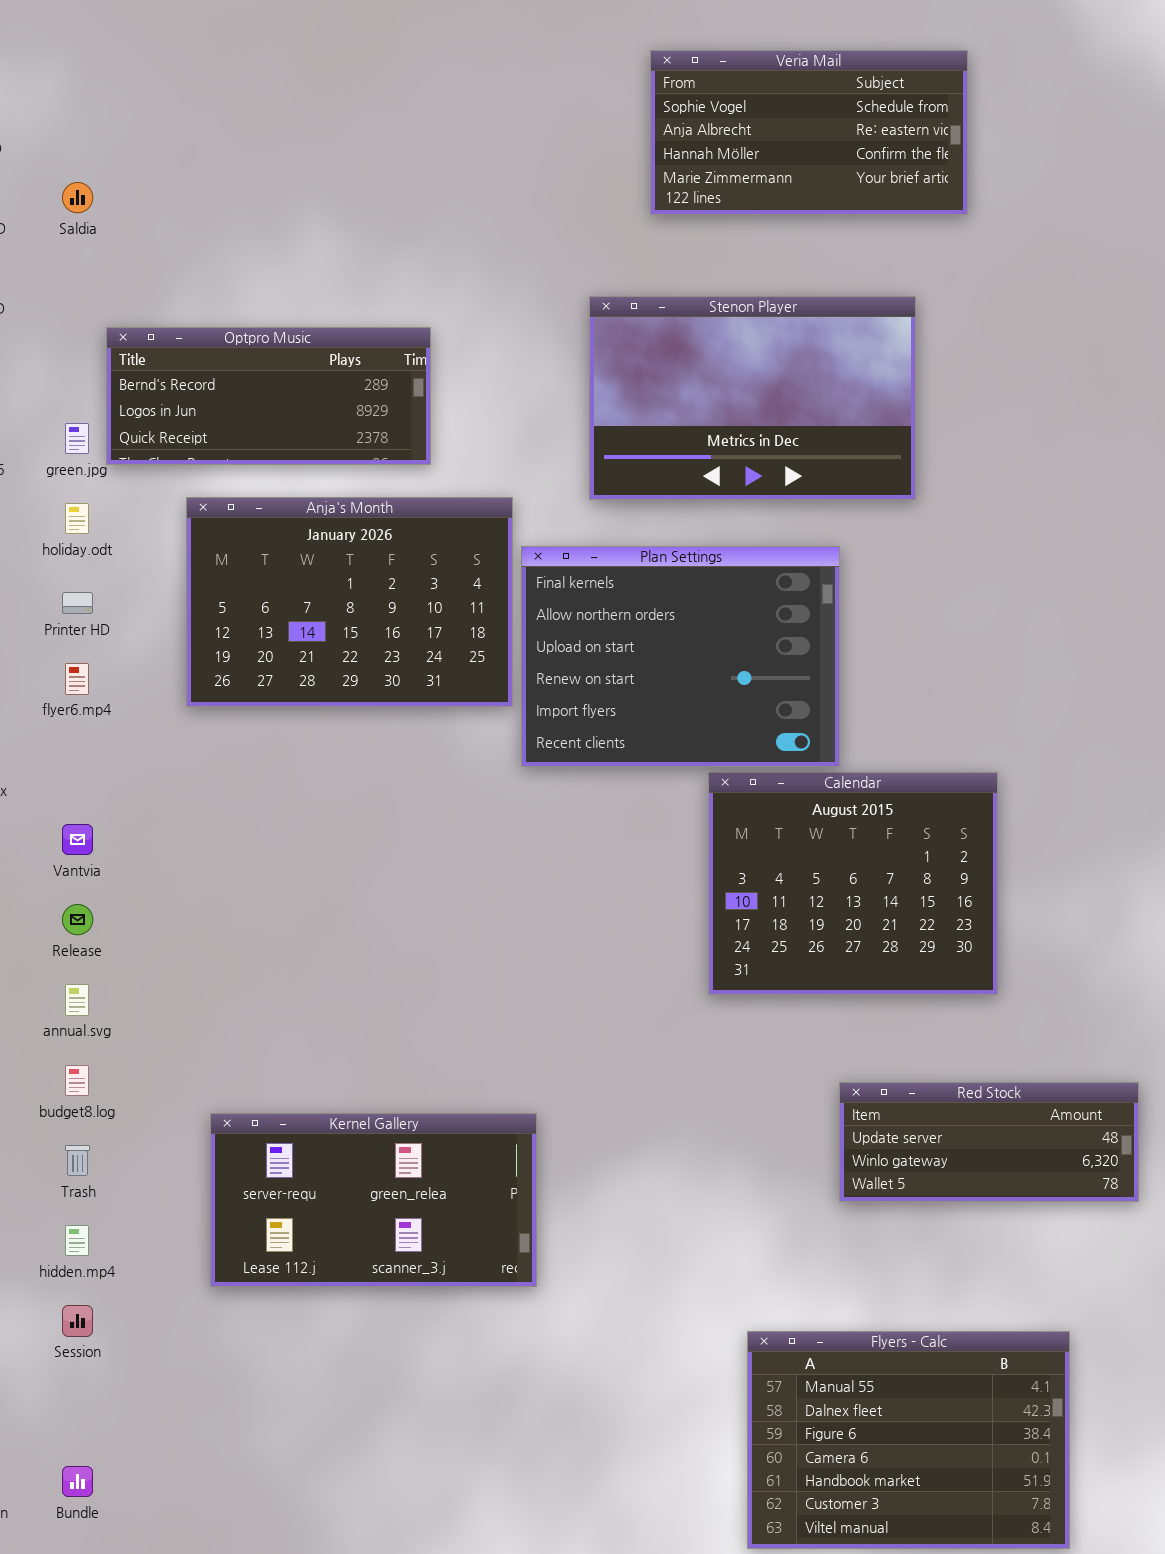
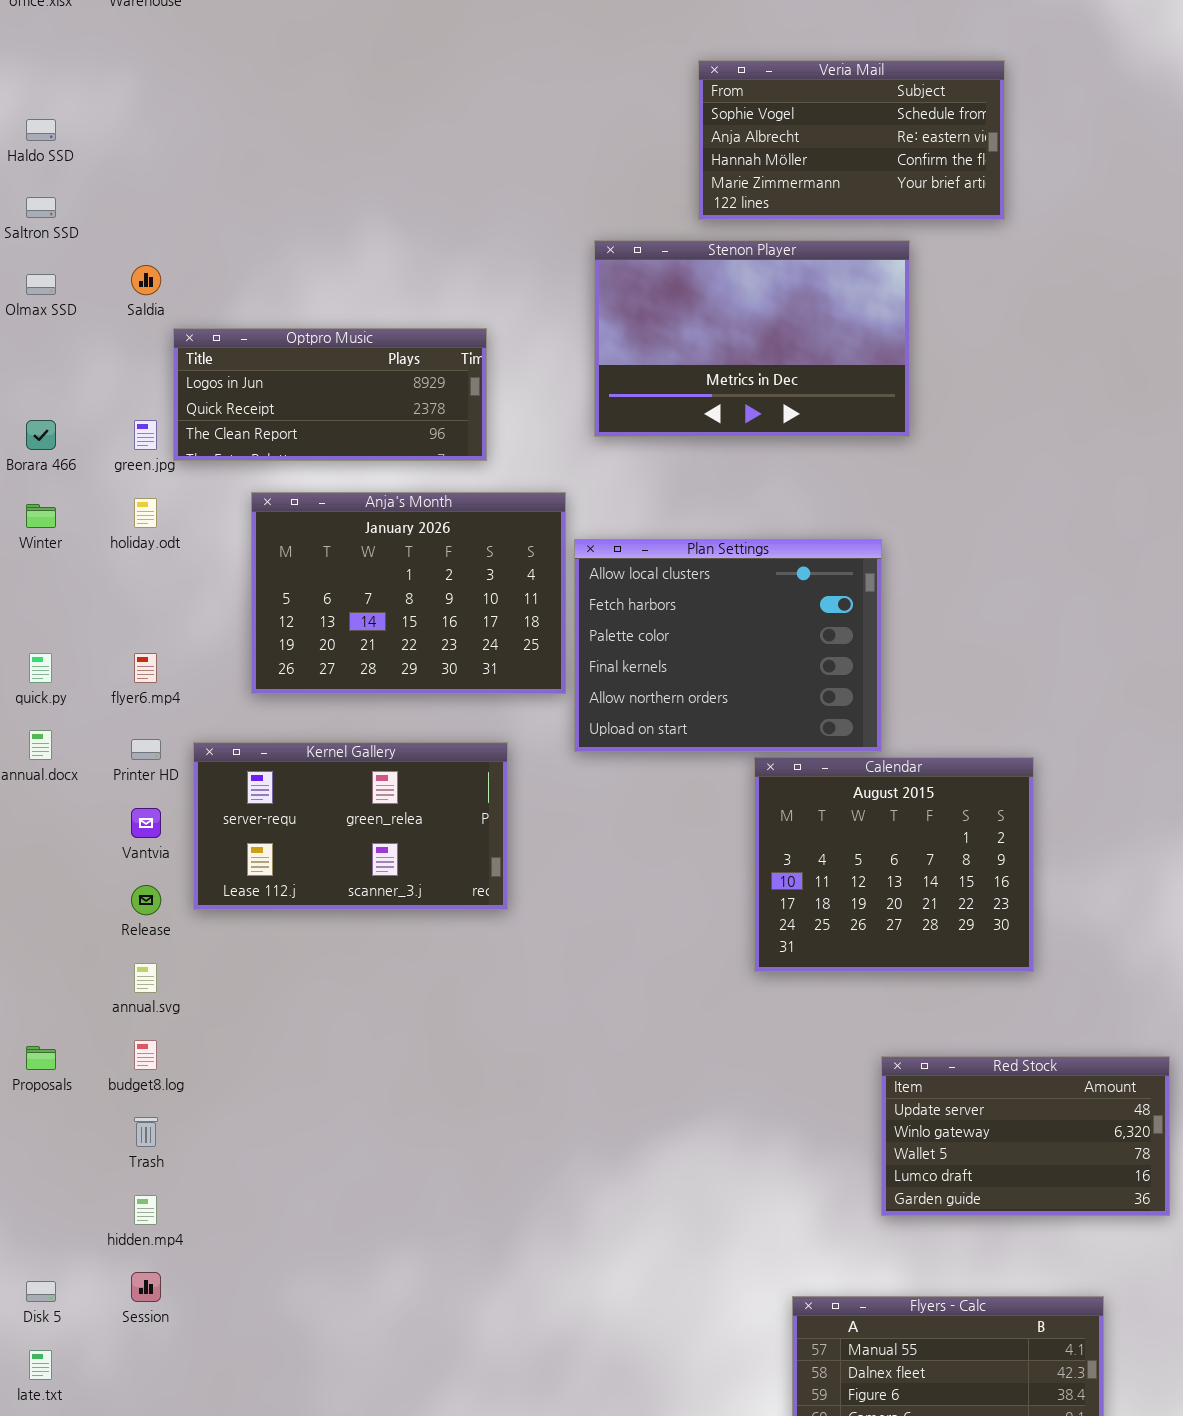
Saldia: [62,182,93,213] -> [131,265,161,295], moved
Stenon Player: [589,296,916,500] -> [594,240,910,437], moved
Optpro Music: [106,327,431,465] -> [173,328,487,461], scrolled down 1 row
Plan Settings: [521,546,840,767] -> [574,539,882,752], scrolled up 3 rows
Printer HD: [62,592,93,614] -> [131,739,161,760], moved
Red Stock: [839,1082,1139,1202] -> [881,1056,1170,1216], resized
Kernel Gallery: [210,1113,537,1287] -> [193,742,508,910], moved

